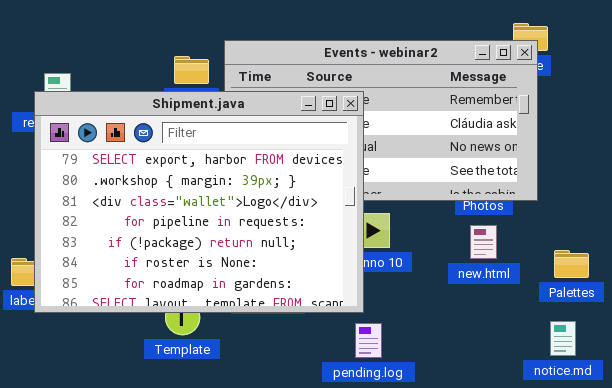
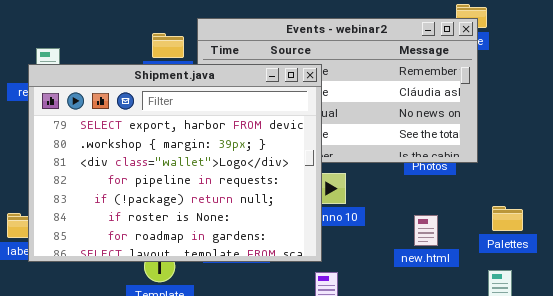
new.html: [470,225,497,259] -> [414,215,438,246], moved

